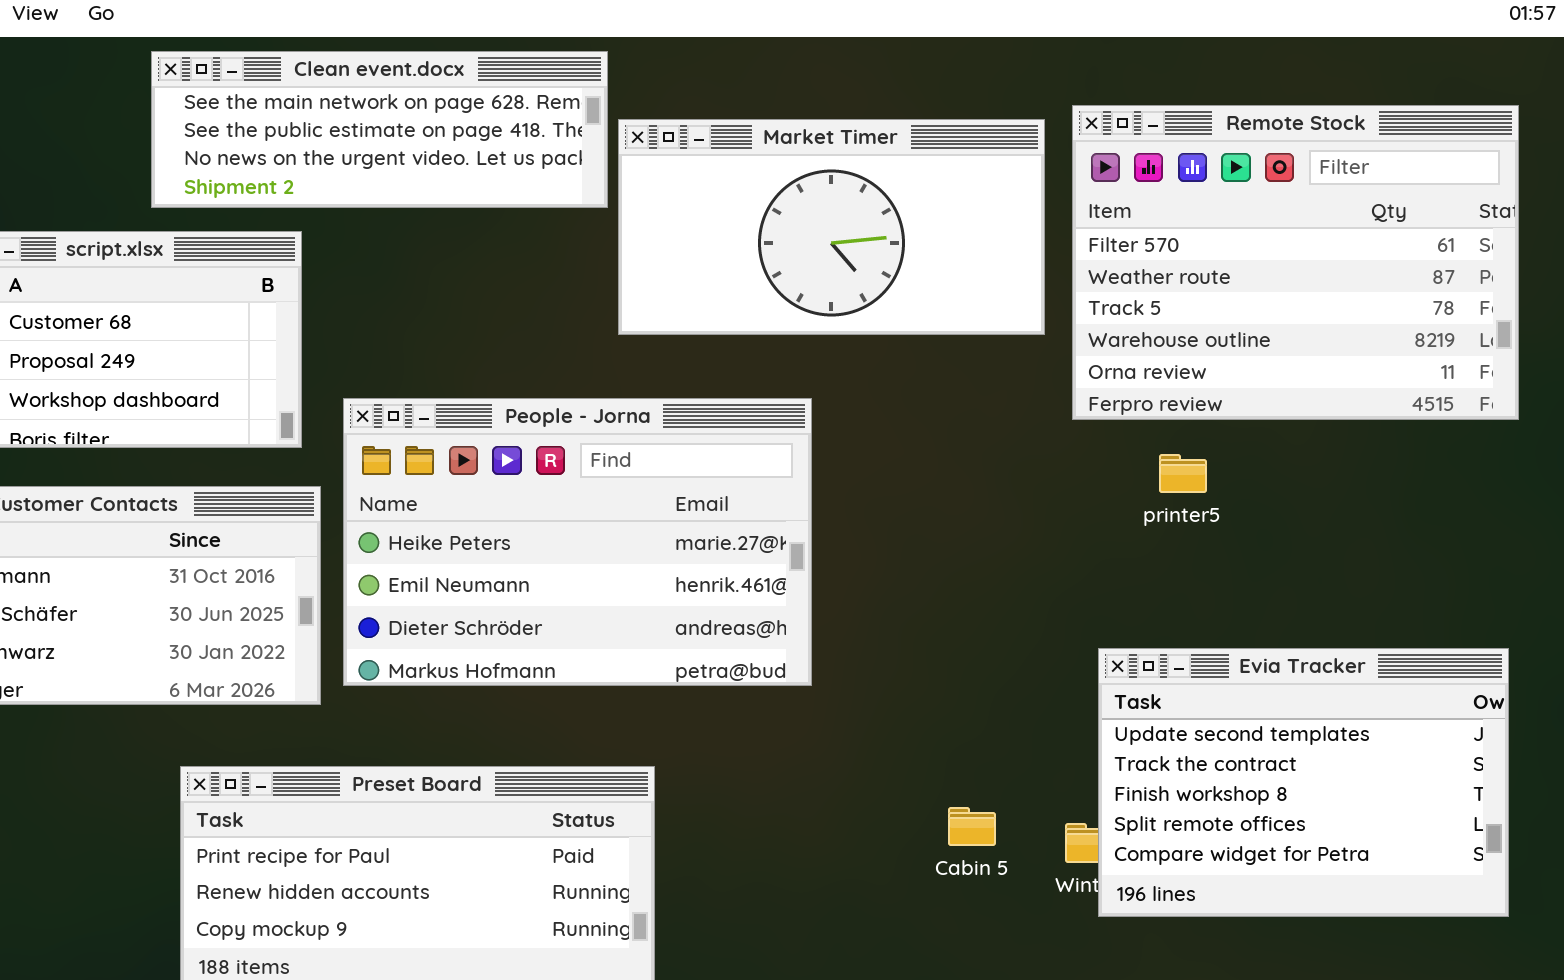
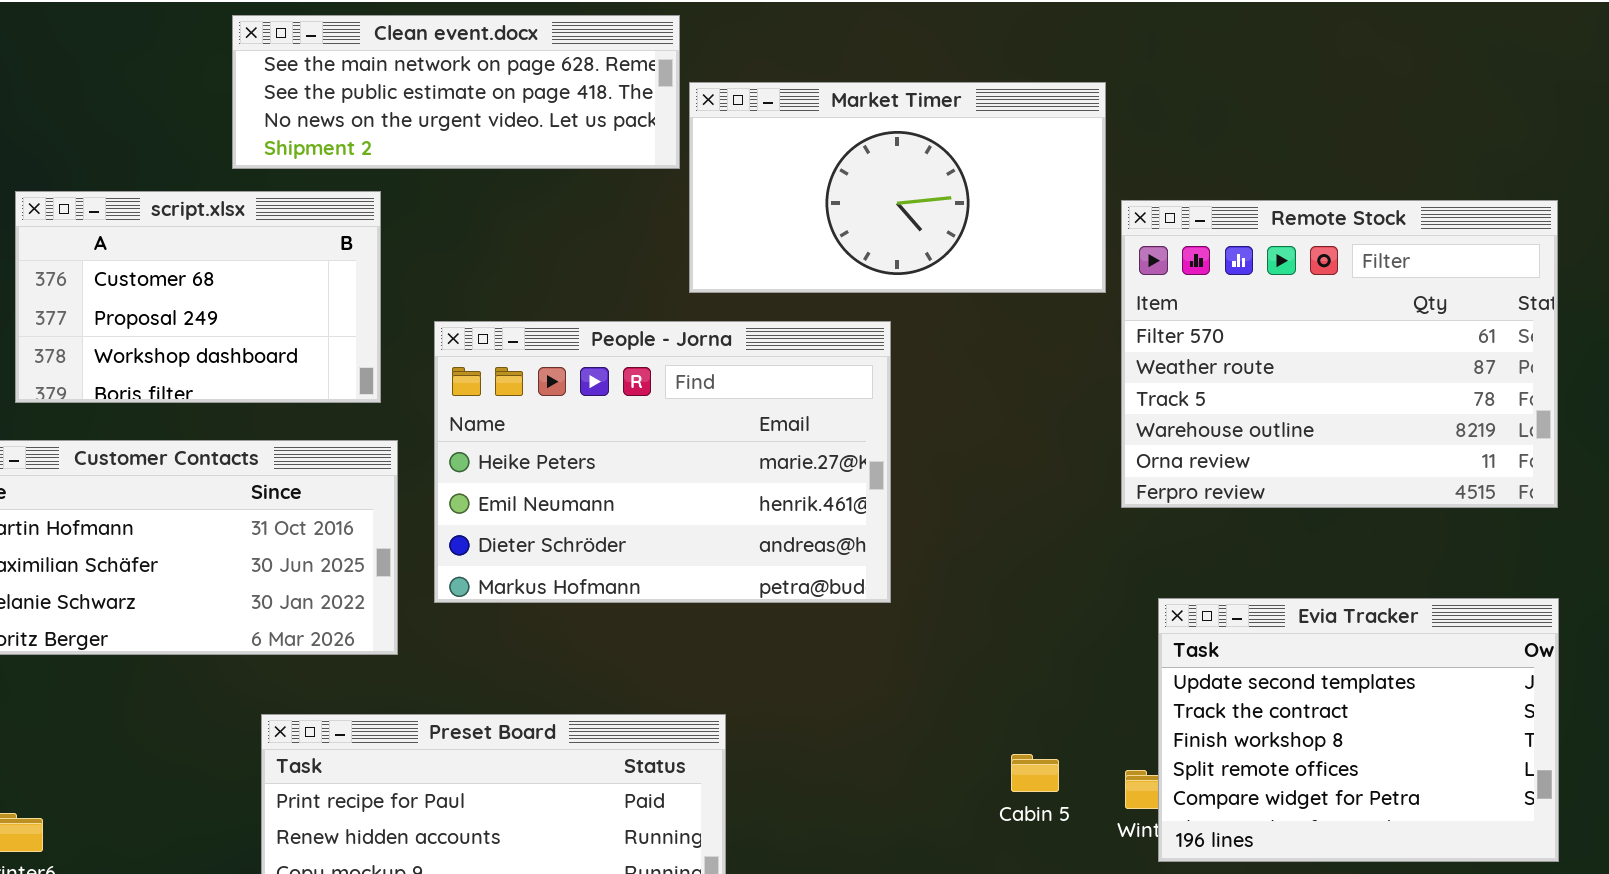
Remote Stock: [1072,105,1519,420] -> [1121,200,1558,508], moved
People - Jorna: [343,398,812,686] -> [434,321,891,603], moved

